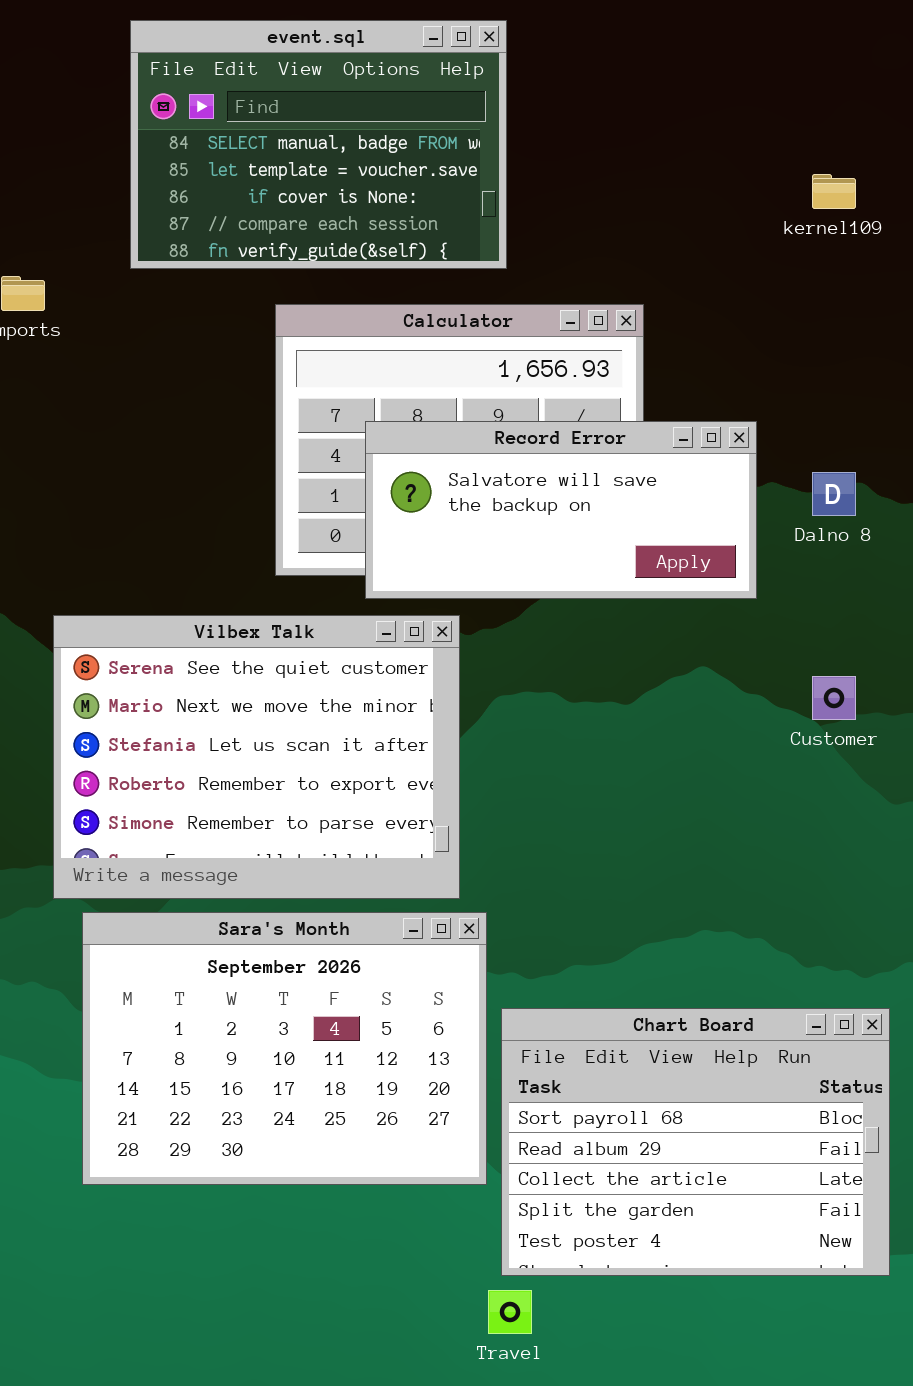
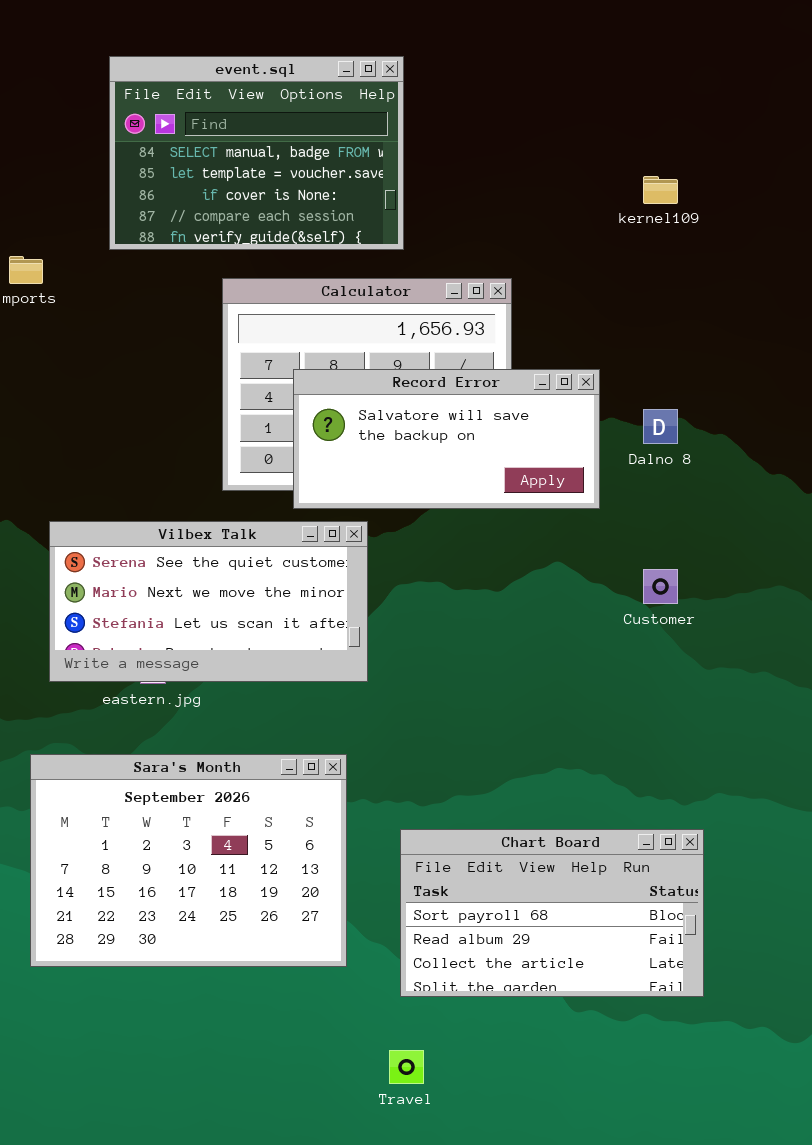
Vilbex Talk: [53,615,460,899] -> [49,521,368,682], resized
Sara's Month: [82,912,487,1185] -> [30,754,347,967], moved
Chart Board: [501,1008,890,1276] -> [400,829,704,997], resized

